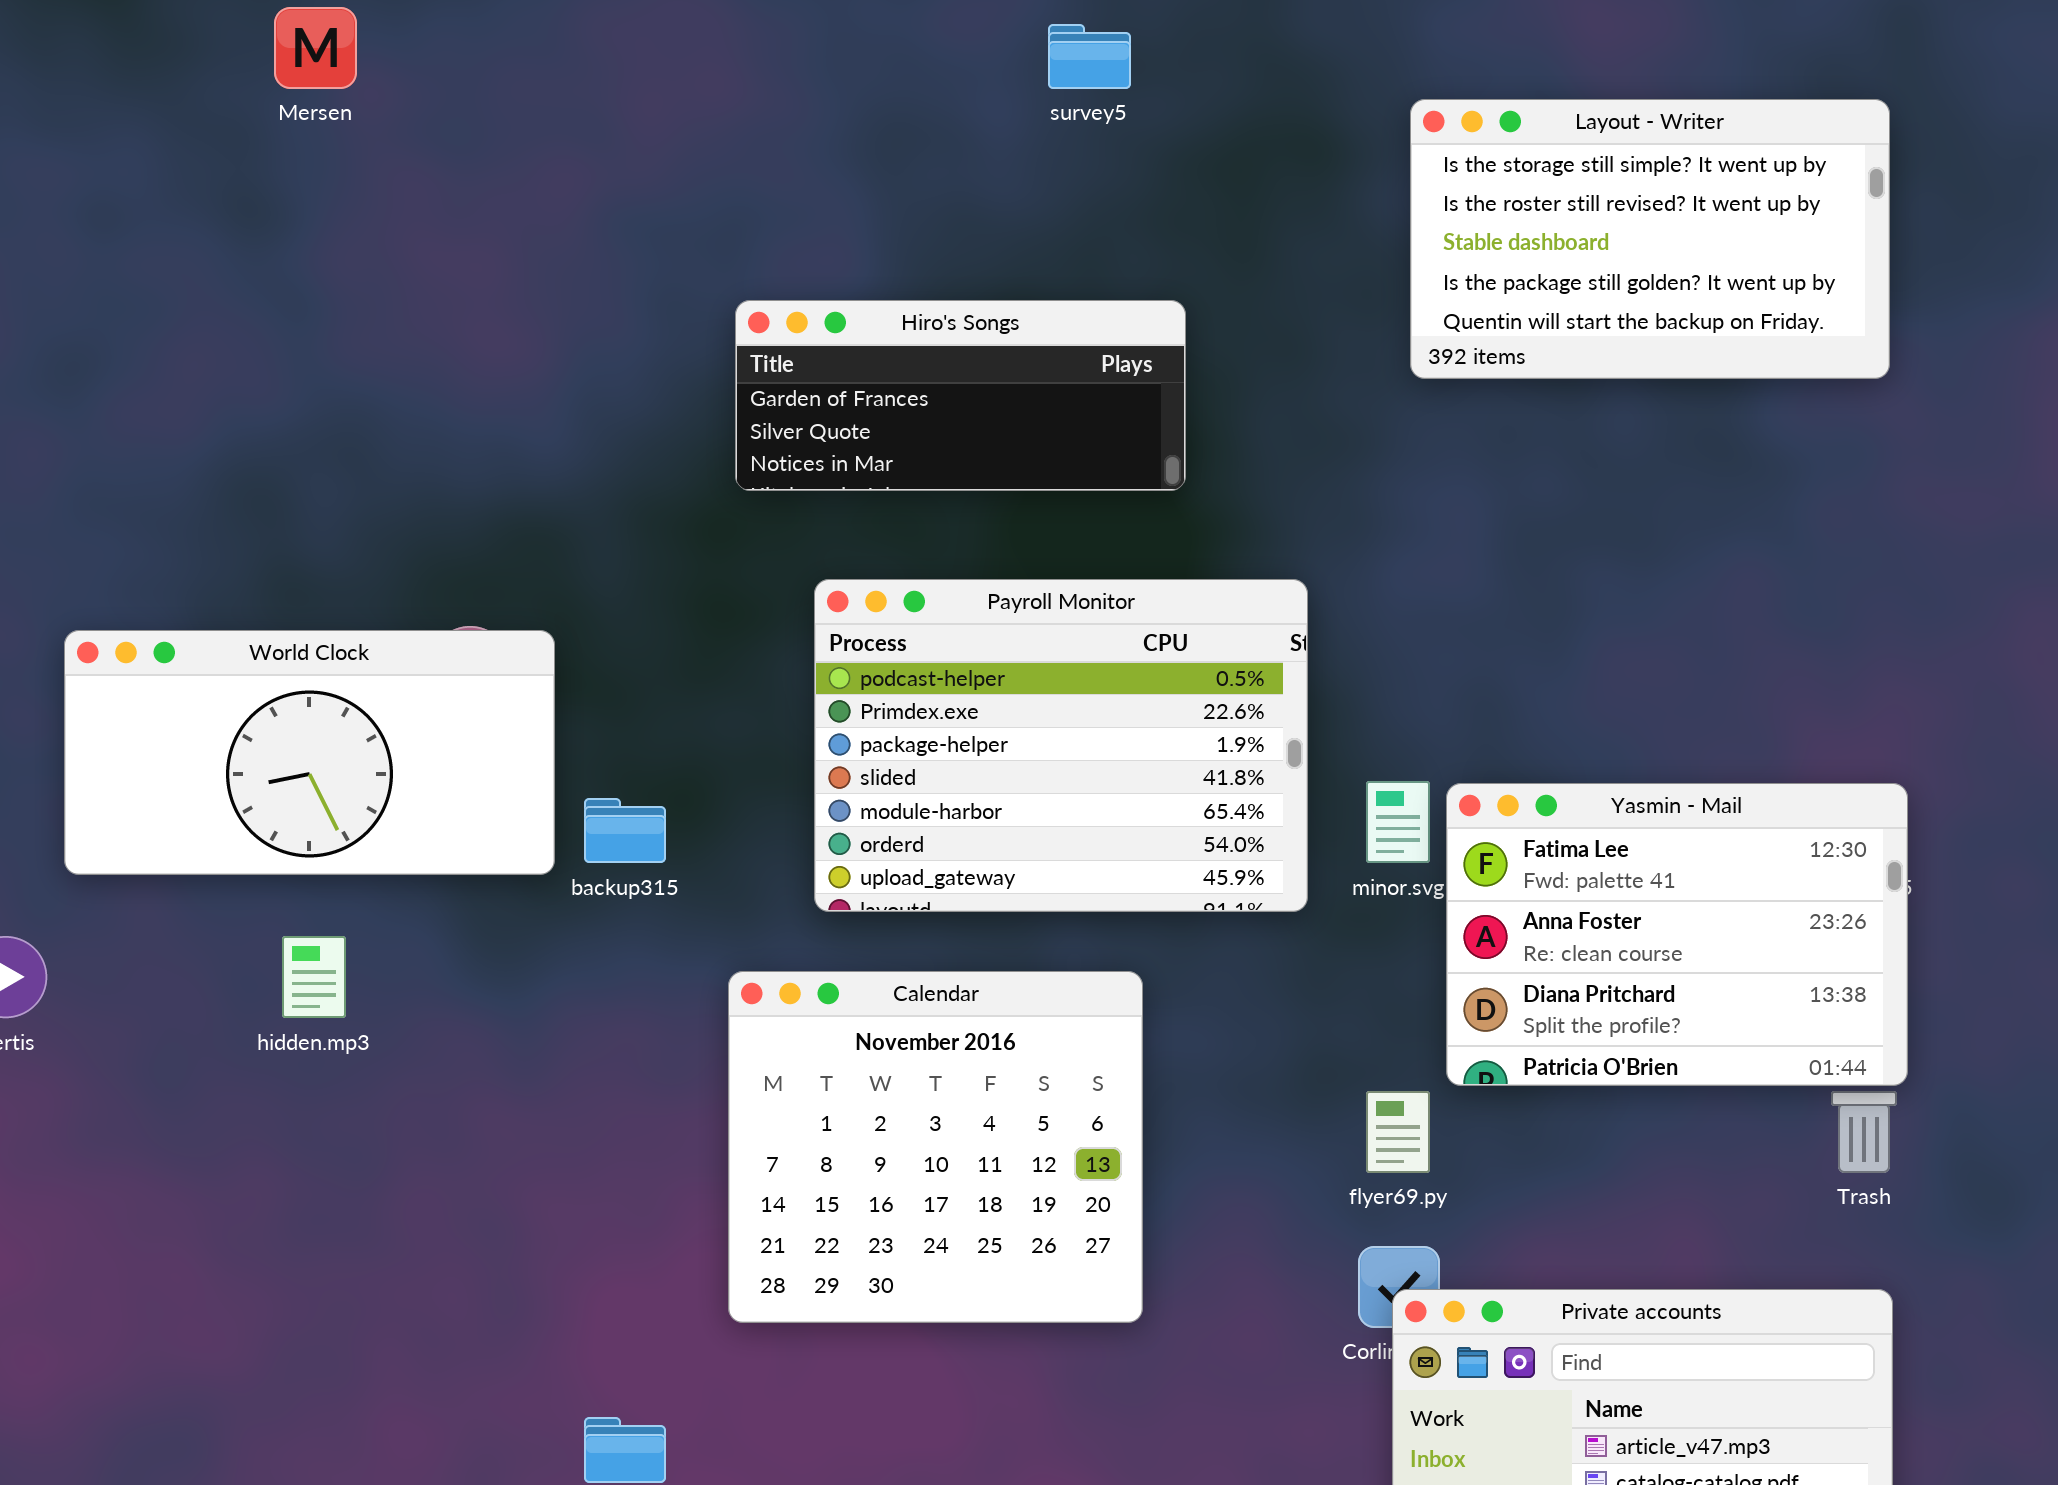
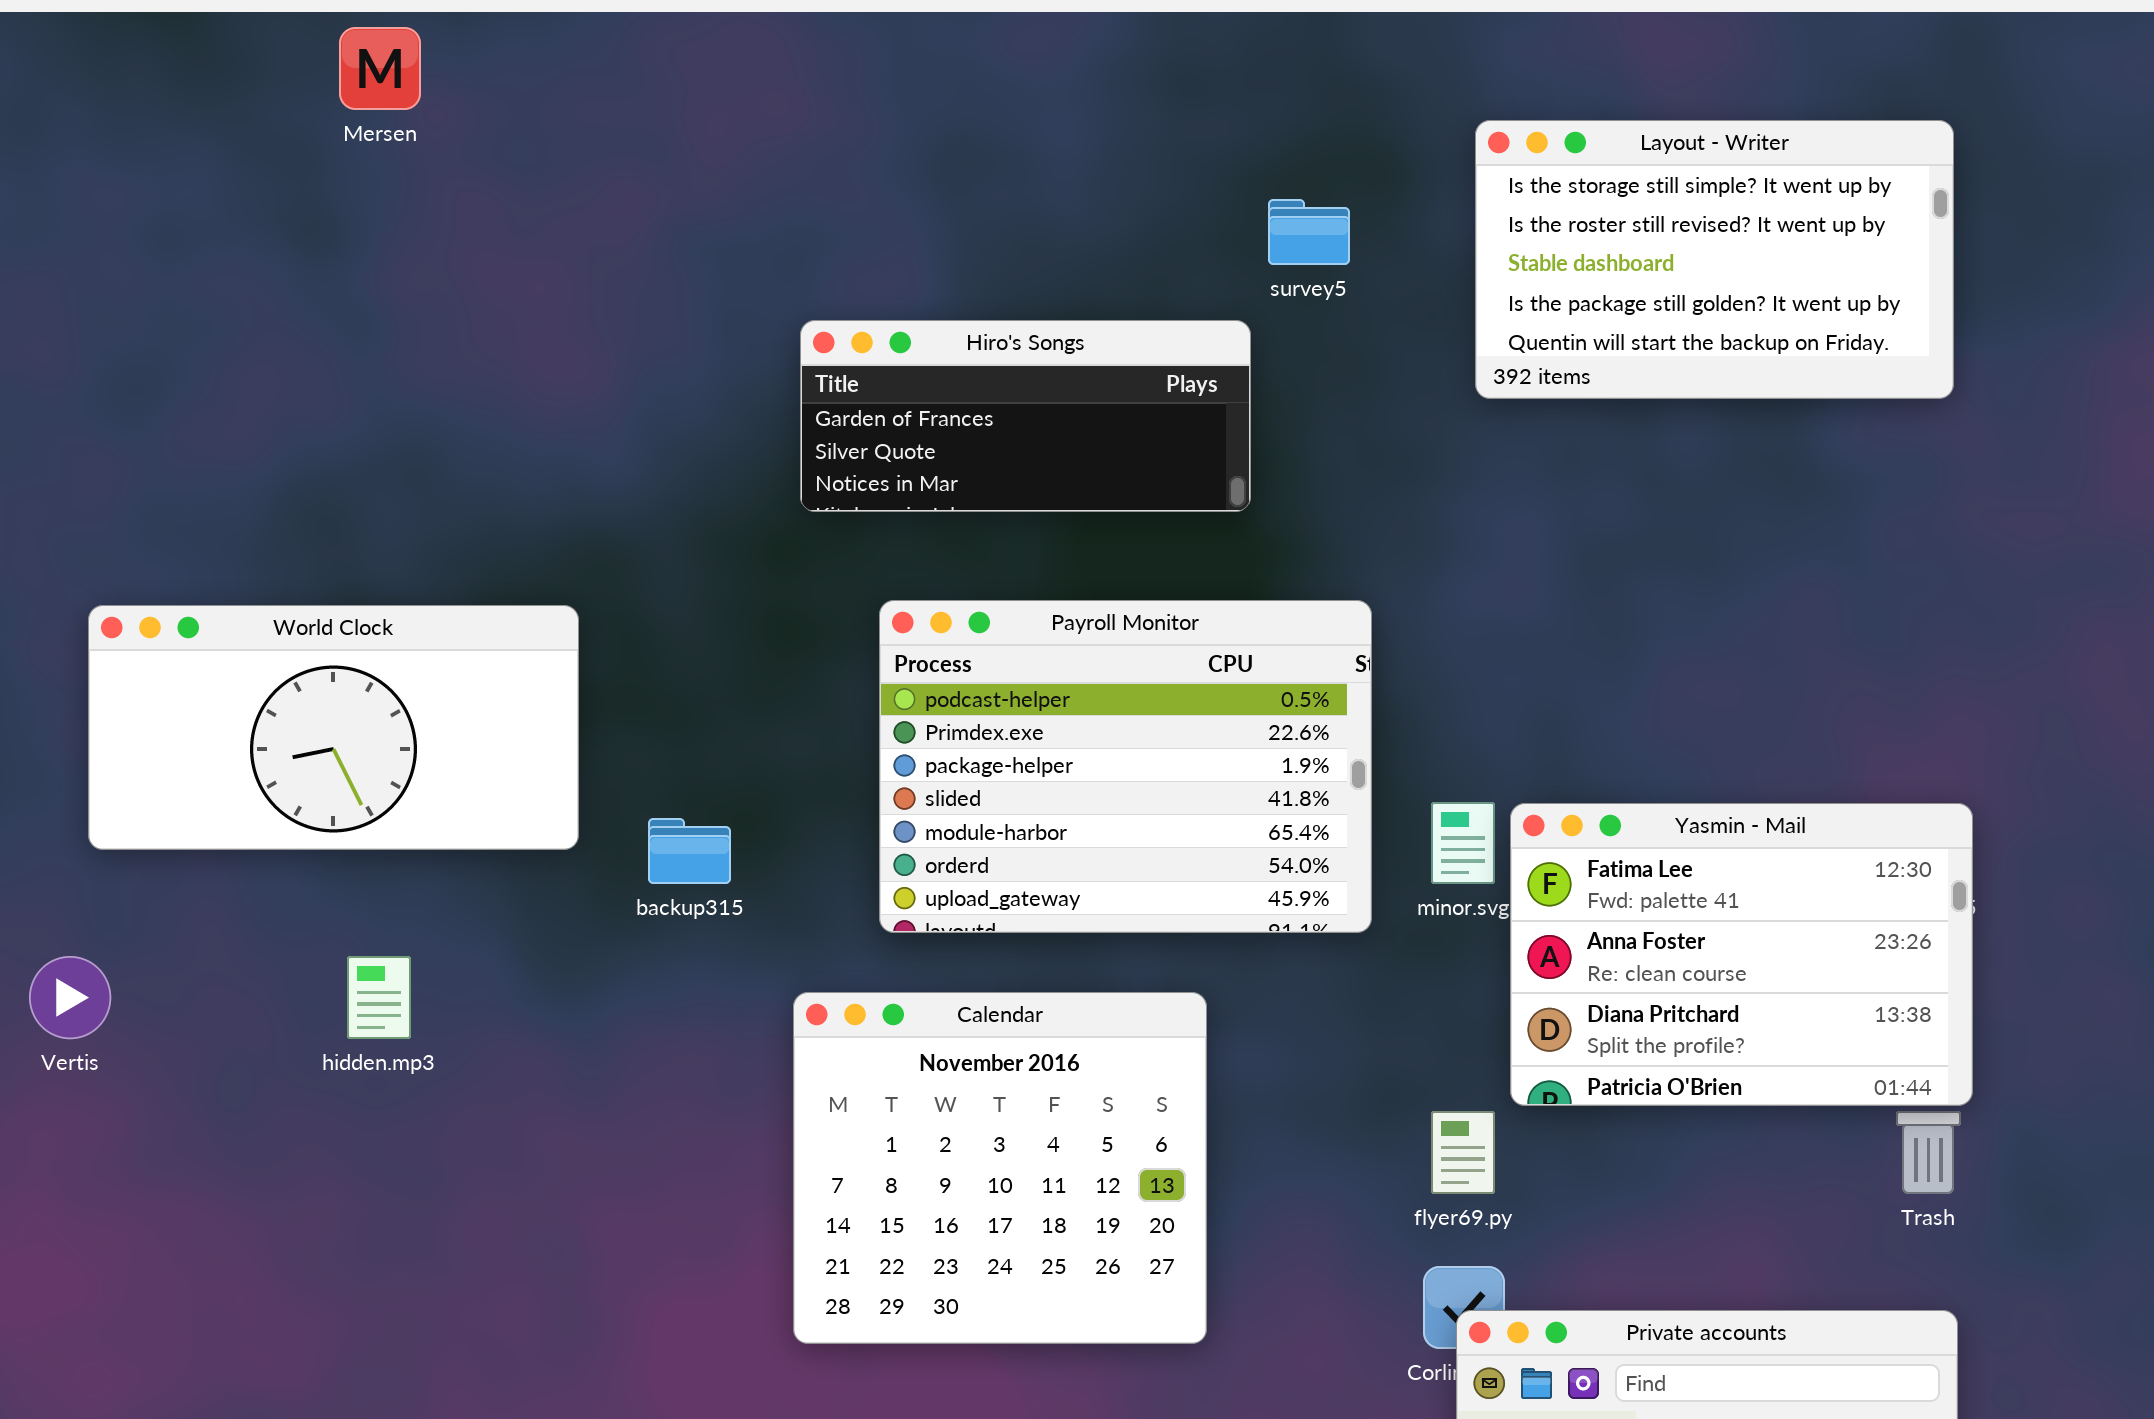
survey5: [1048,24,1131,89] -> [1268,199,1350,265], moved
World Clock: [64,630,555,875] -> [88,605,579,850], moved

